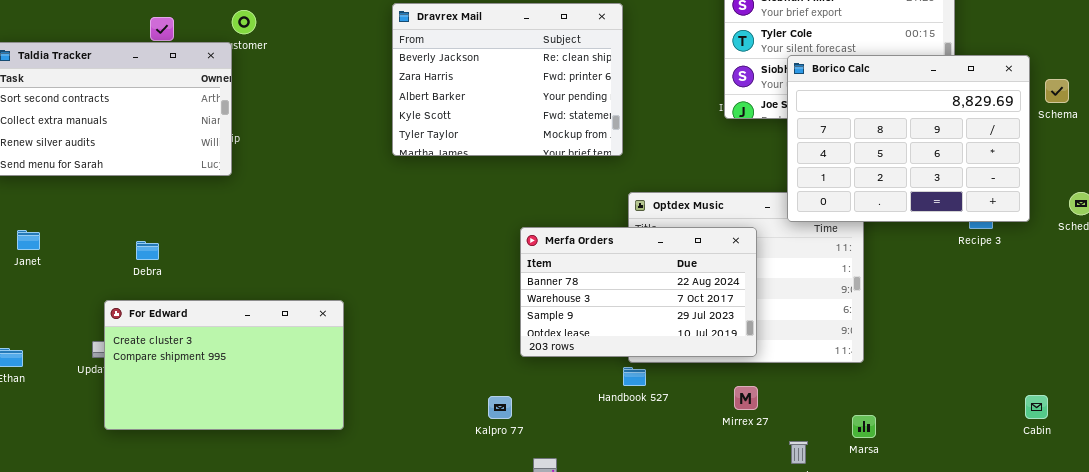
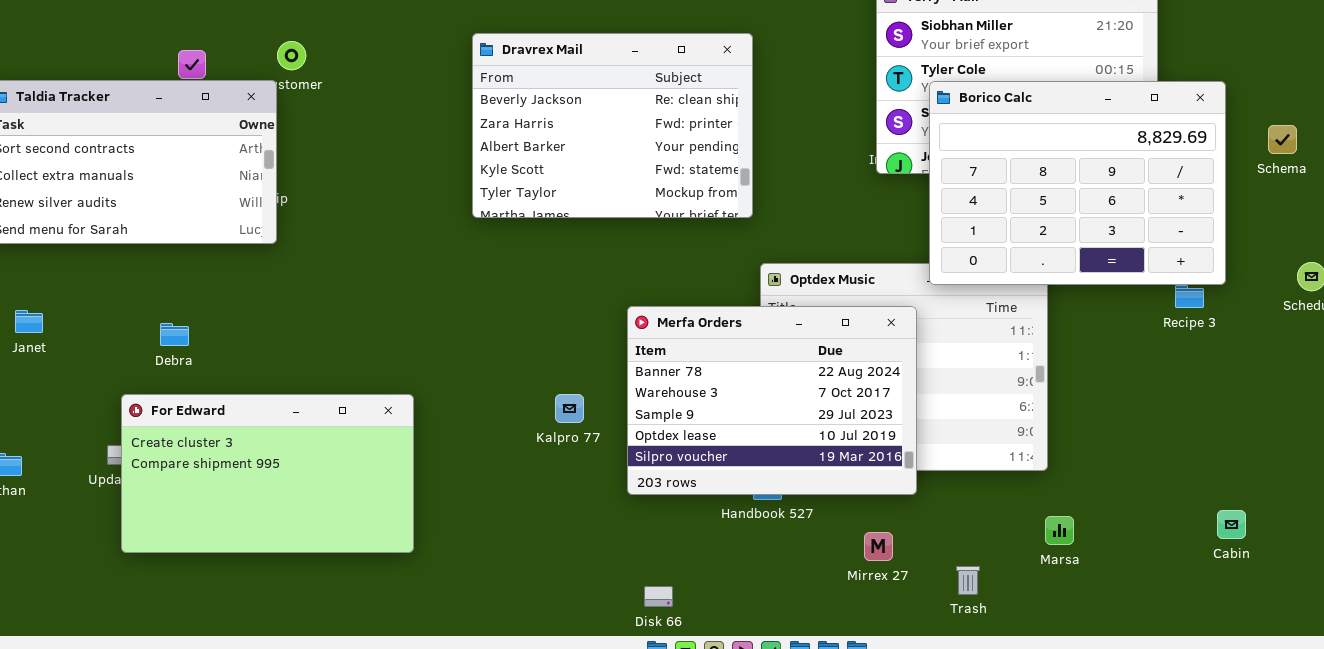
Borico Calc: [787,55,1030,222] -> [929,81,1226,285], moved
Merfa Orders: [520,227,757,357] -> [627,306,917,495], resized
Mirrex 27: [734,386,758,410] -> [864,532,893,561], moved
Cabin: [1025,395,1048,419] -> [1217,510,1246,539], moved
Kalpro 77: [488,396,512,419] -> [555,394,584,423], moved
Marsa: [852,415,876,438] -> [1045,516,1074,545], moved

